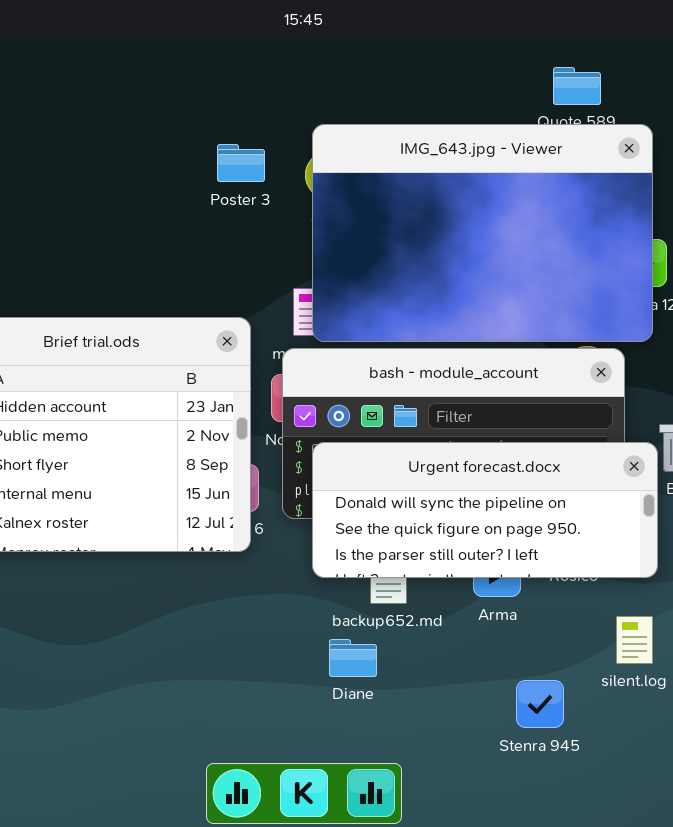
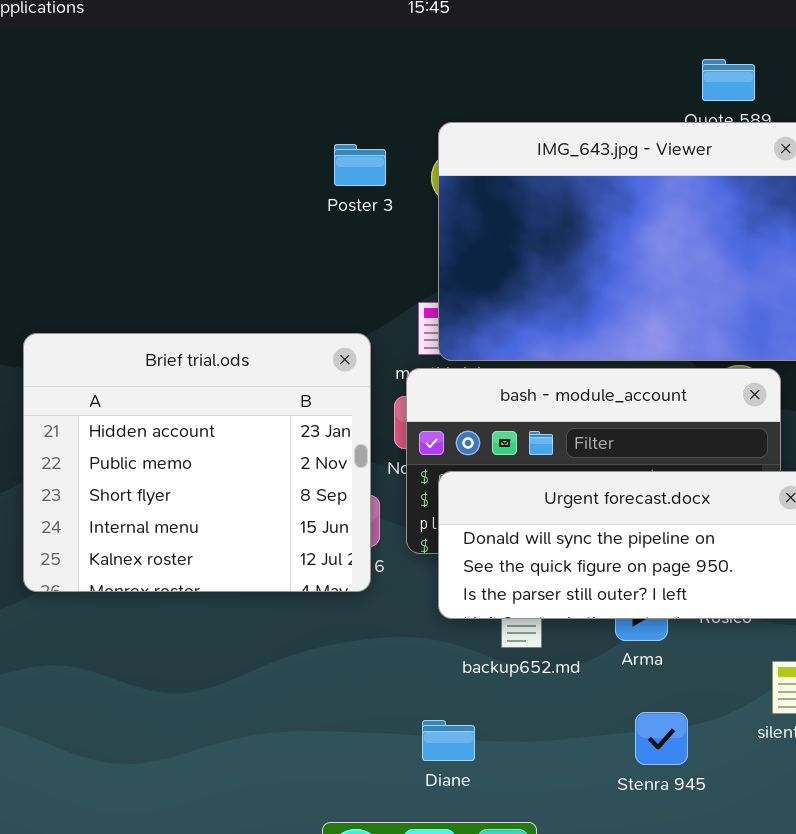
Diane: [329,639,377,677] -> [422,720,475,761], moved
Stenra 945: [516,680,564,728] -> [635,712,688,765], moved

